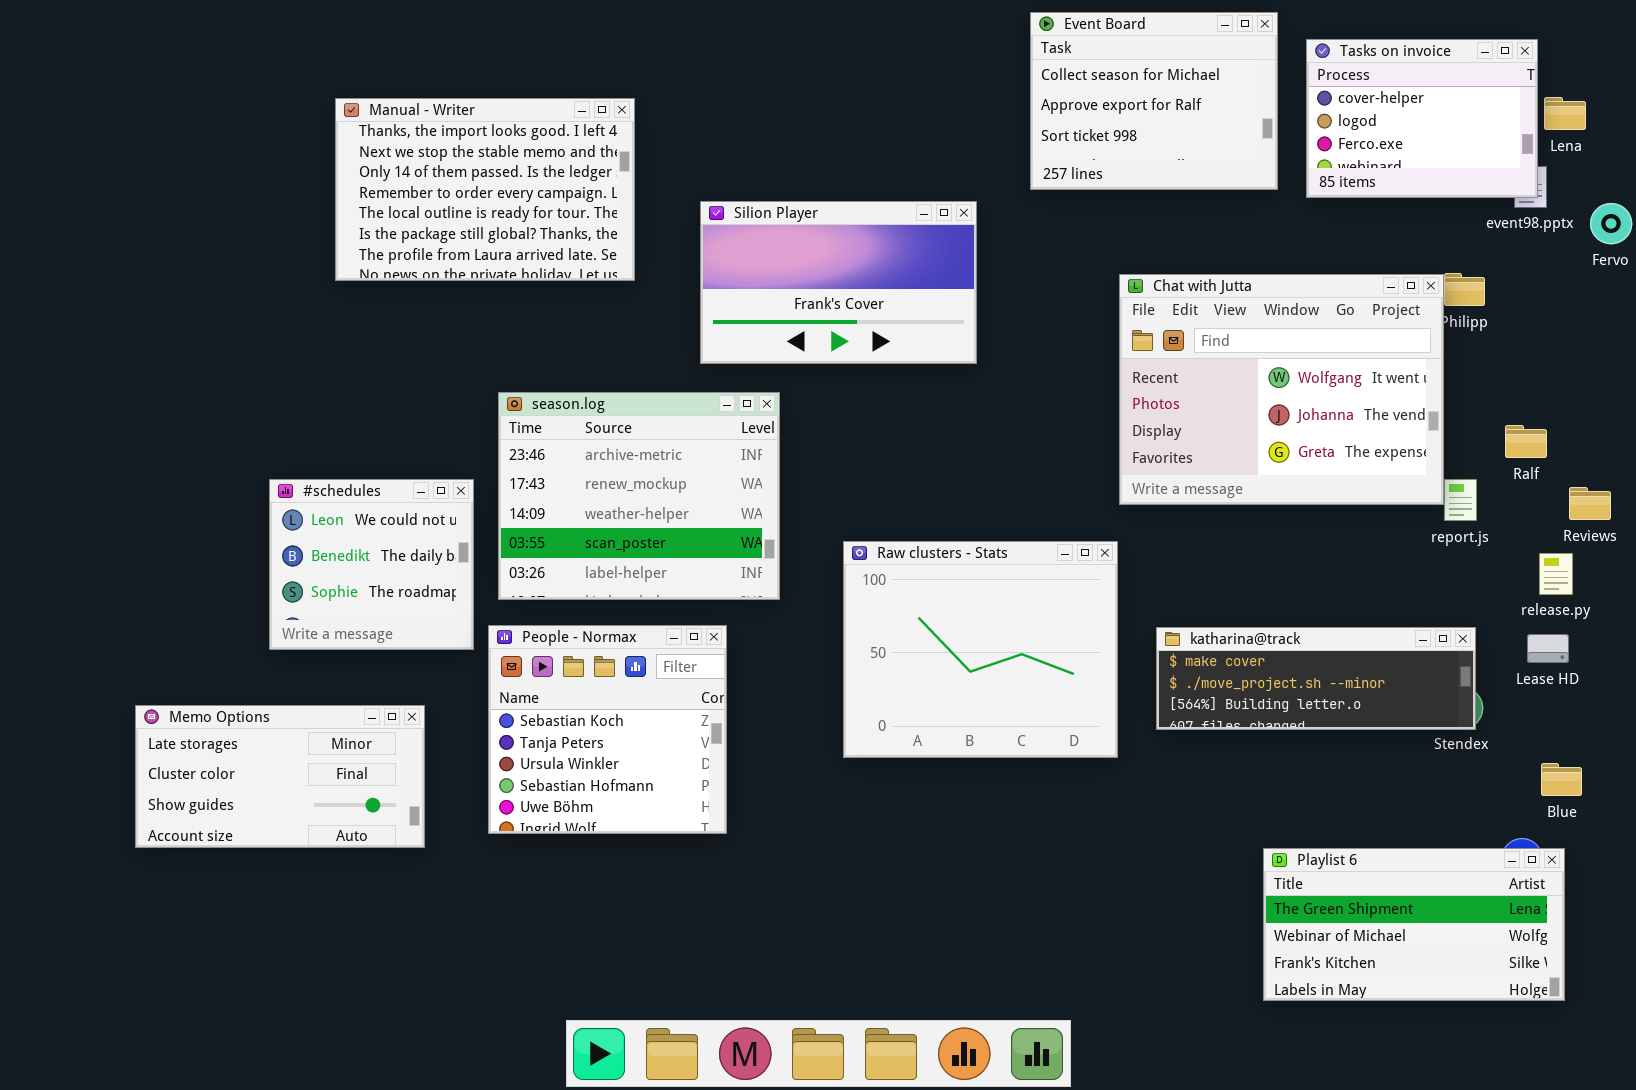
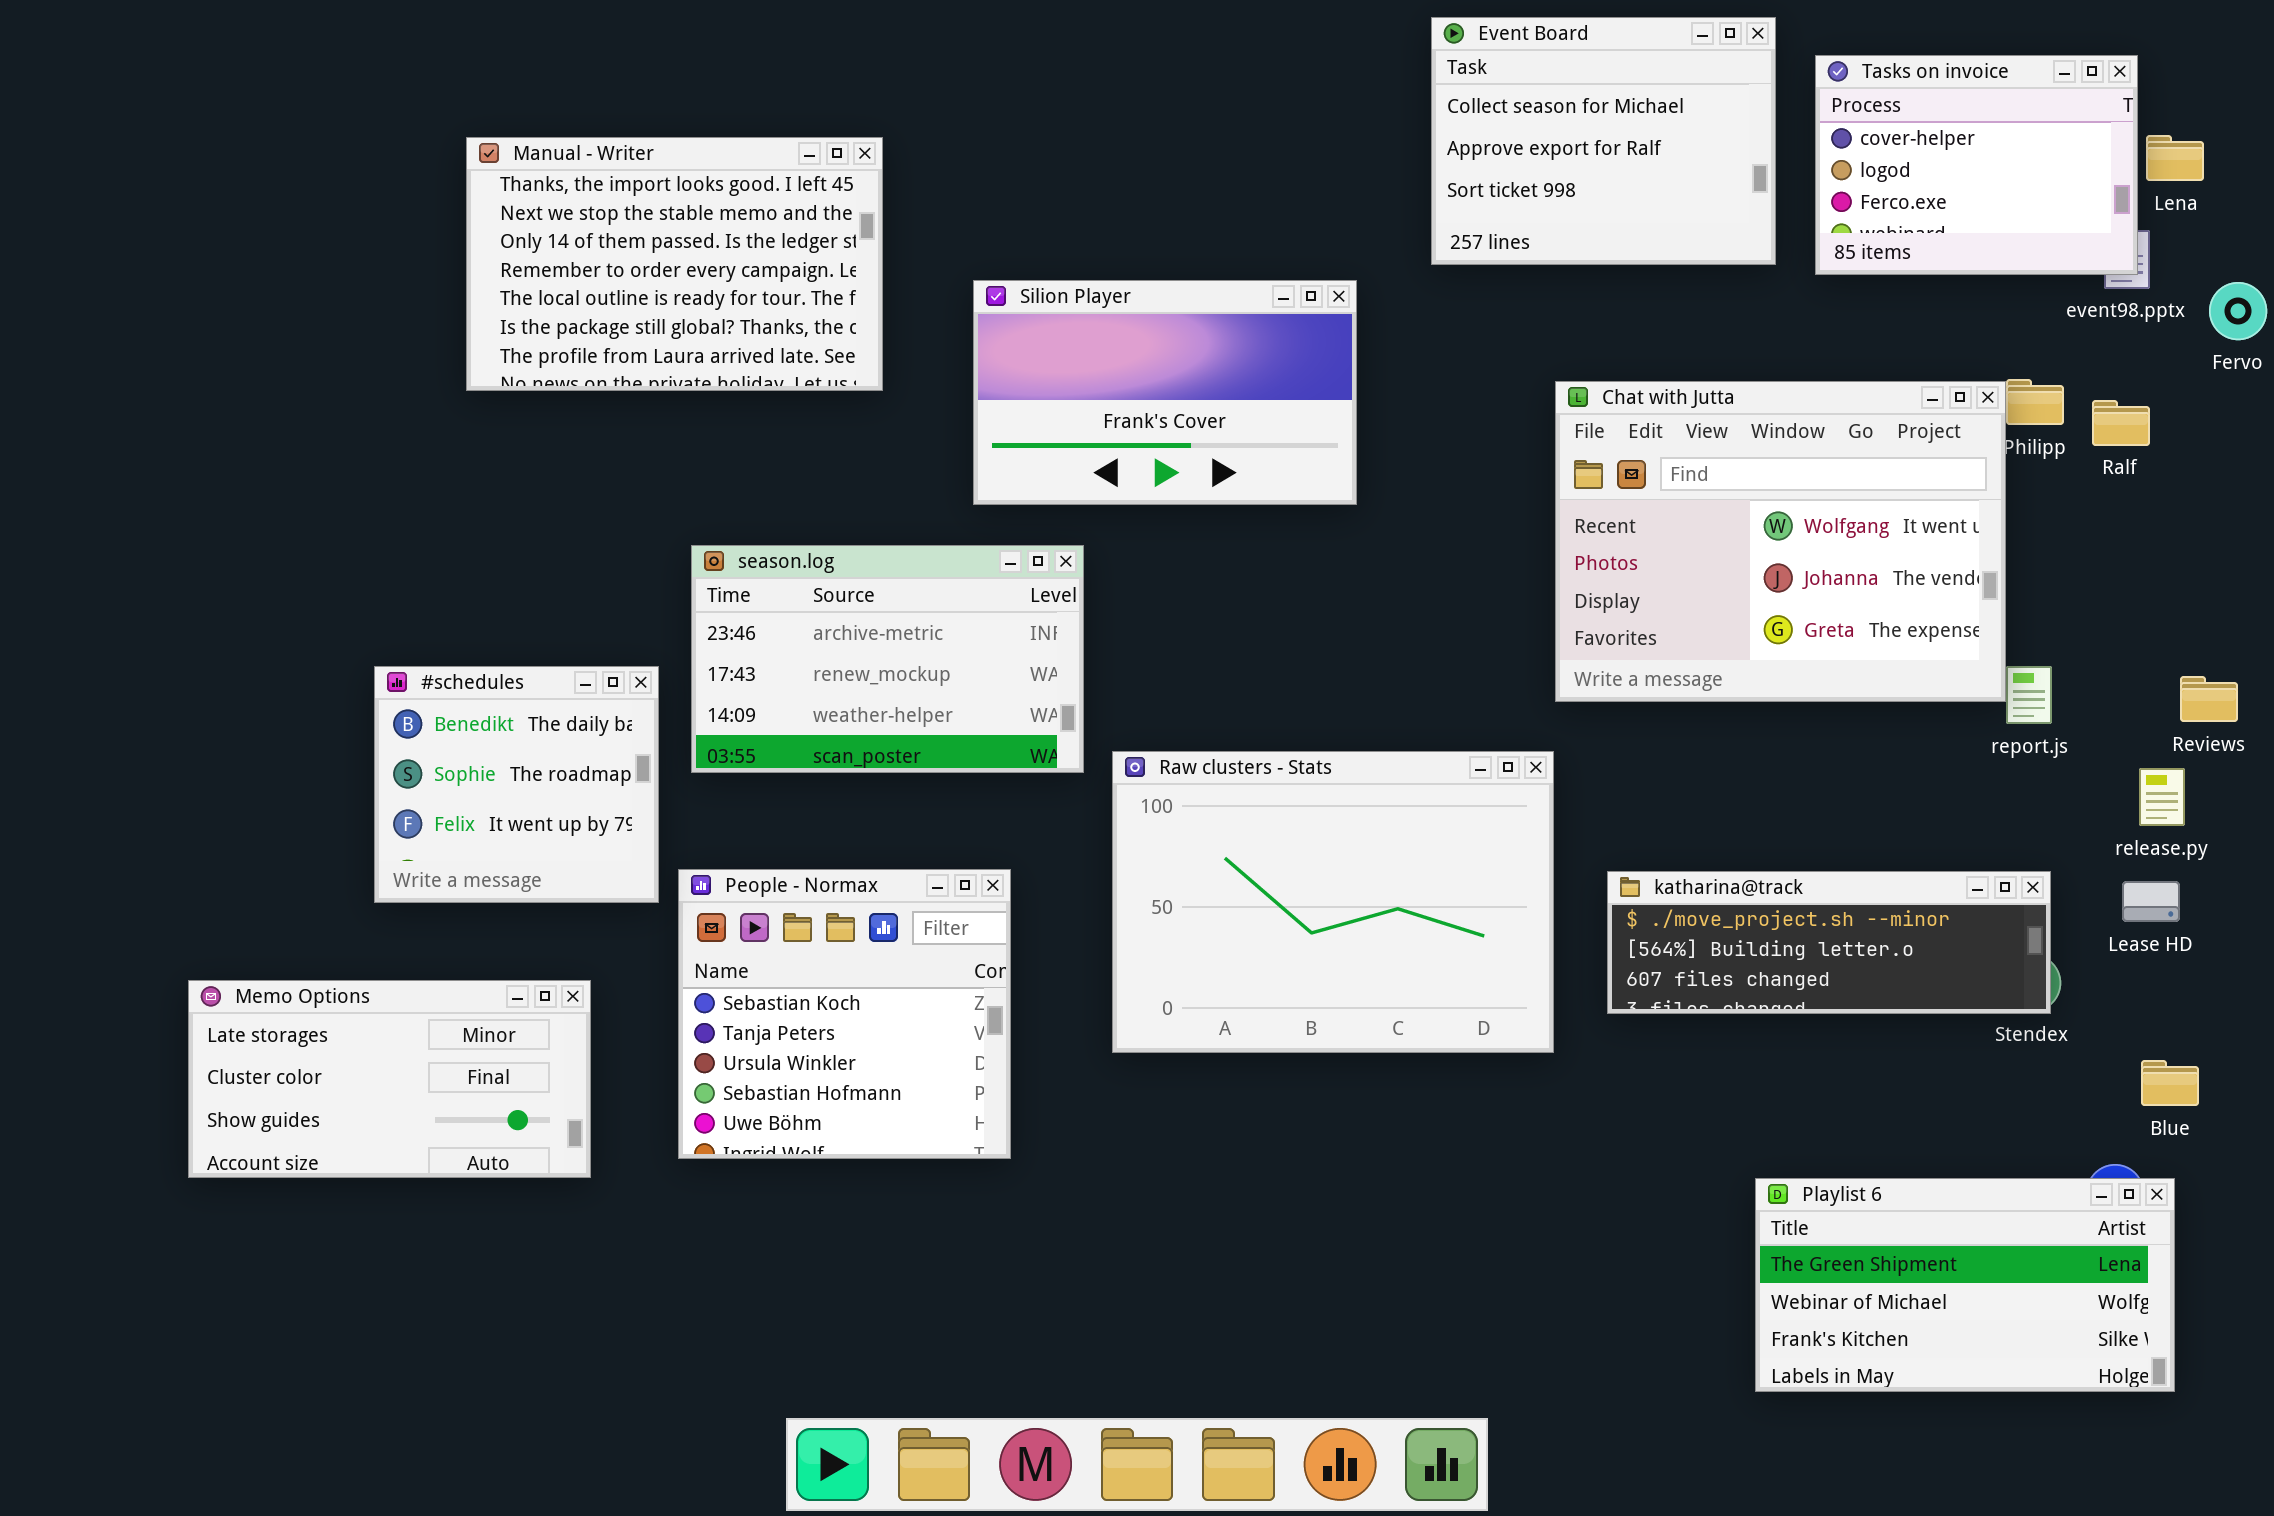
season.log: [498,392,780,600] -> [691,545,1084,773], resized
Ralf: [1505,425,1547,458] -> [2092,400,2150,446], moved
#schedules: [269,479,474,650] -> [374,666,659,903], scrolled down 1 row
Raw clusters - Stats: [843,541,1118,758] -> [1112,751,1554,1053], resized
katharina@track: [1156,627,1476,730] -> [1607,871,2051,1014], scrolled down 1 row

